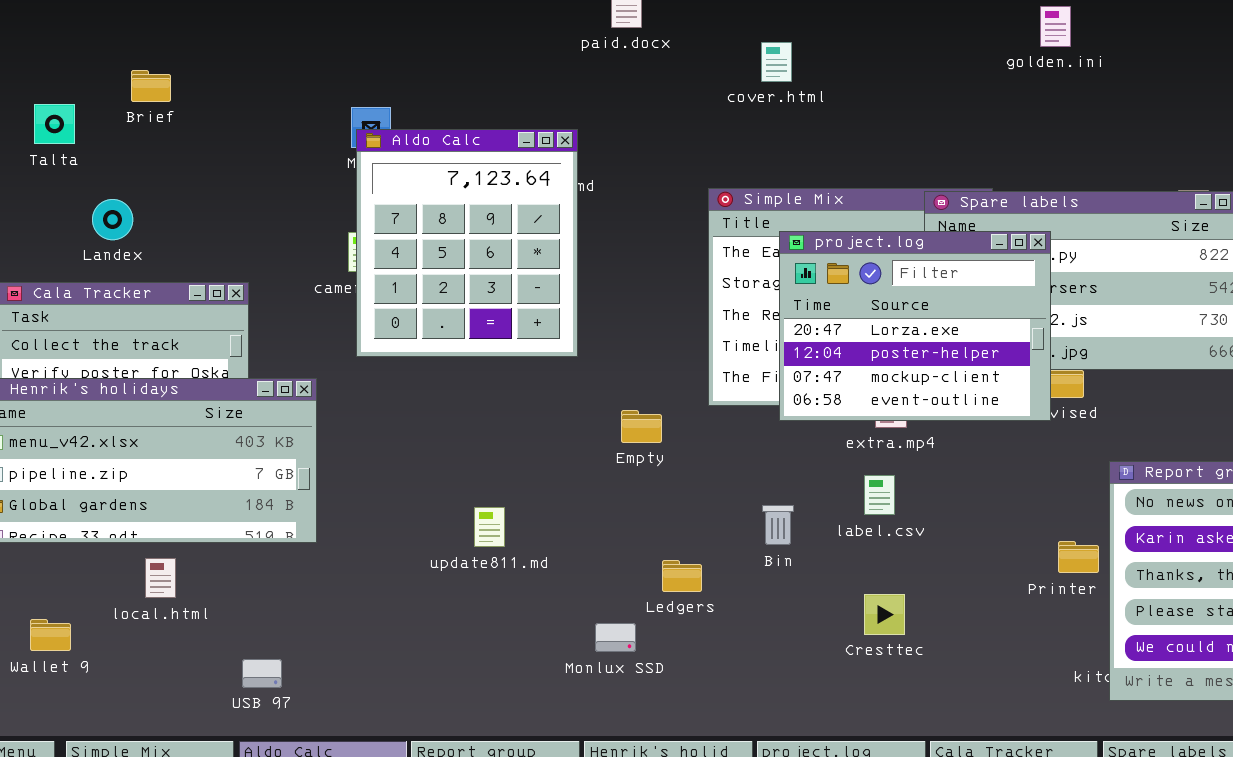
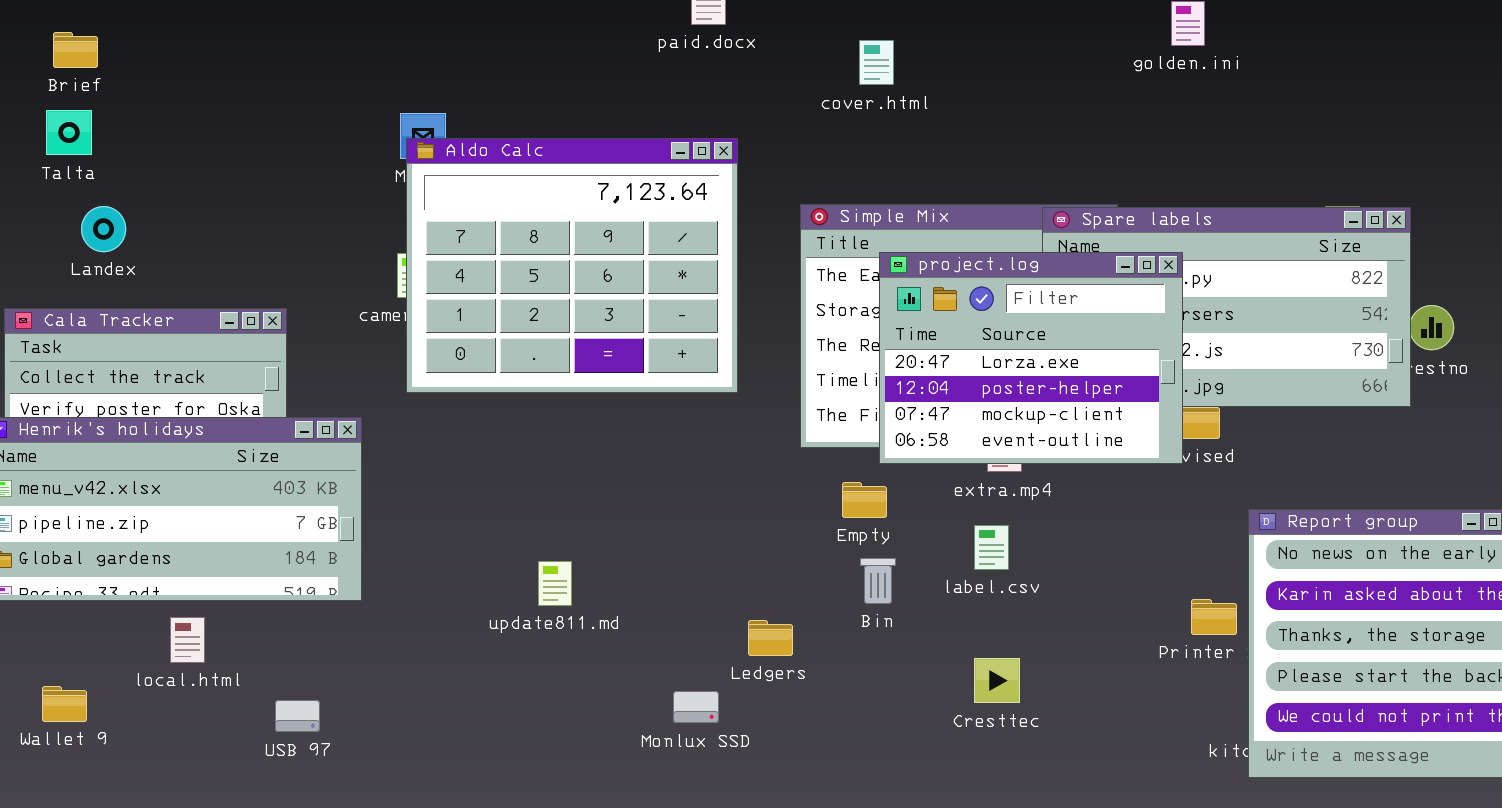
Brief: [131,70,171,102] -> [53,32,98,68], moved
Aldo Calc: [356,129,578,357] -> [406,138,738,393], resized
Landex: [92,199,133,240] -> [81,206,126,252], moved
Empty: [621,410,662,443] -> [842,482,887,518], moved
USB 97: [242,659,282,688] -> [275,700,320,732], moved

